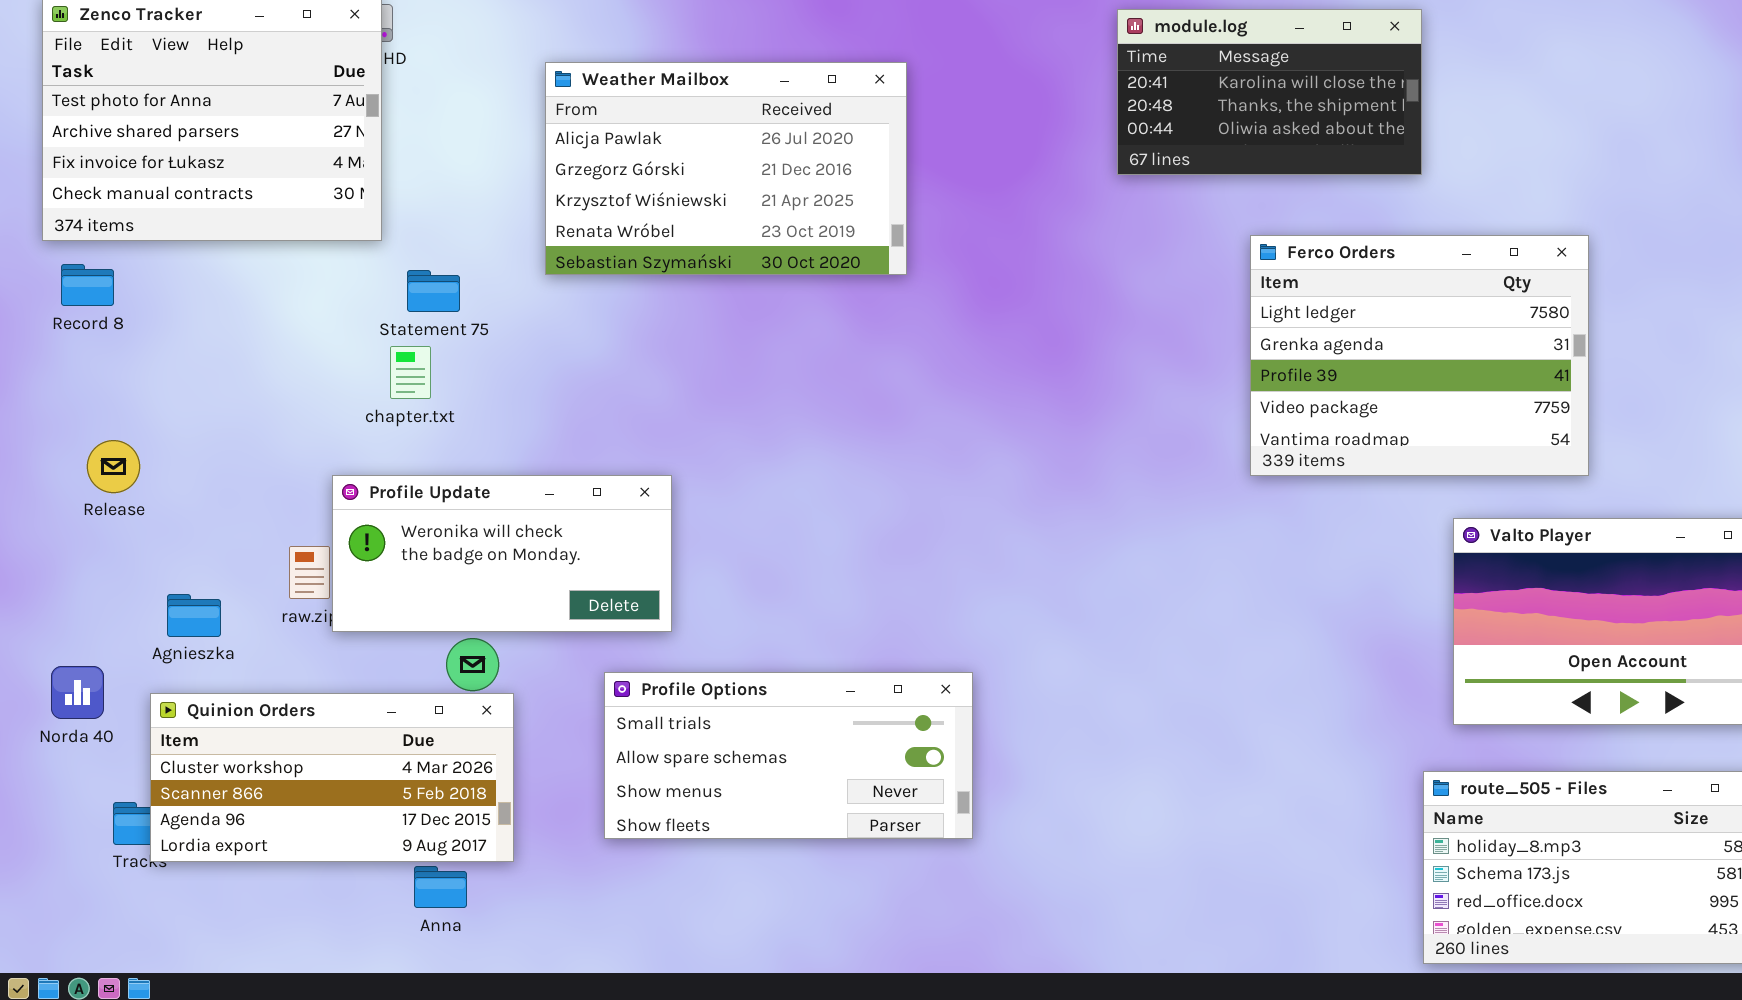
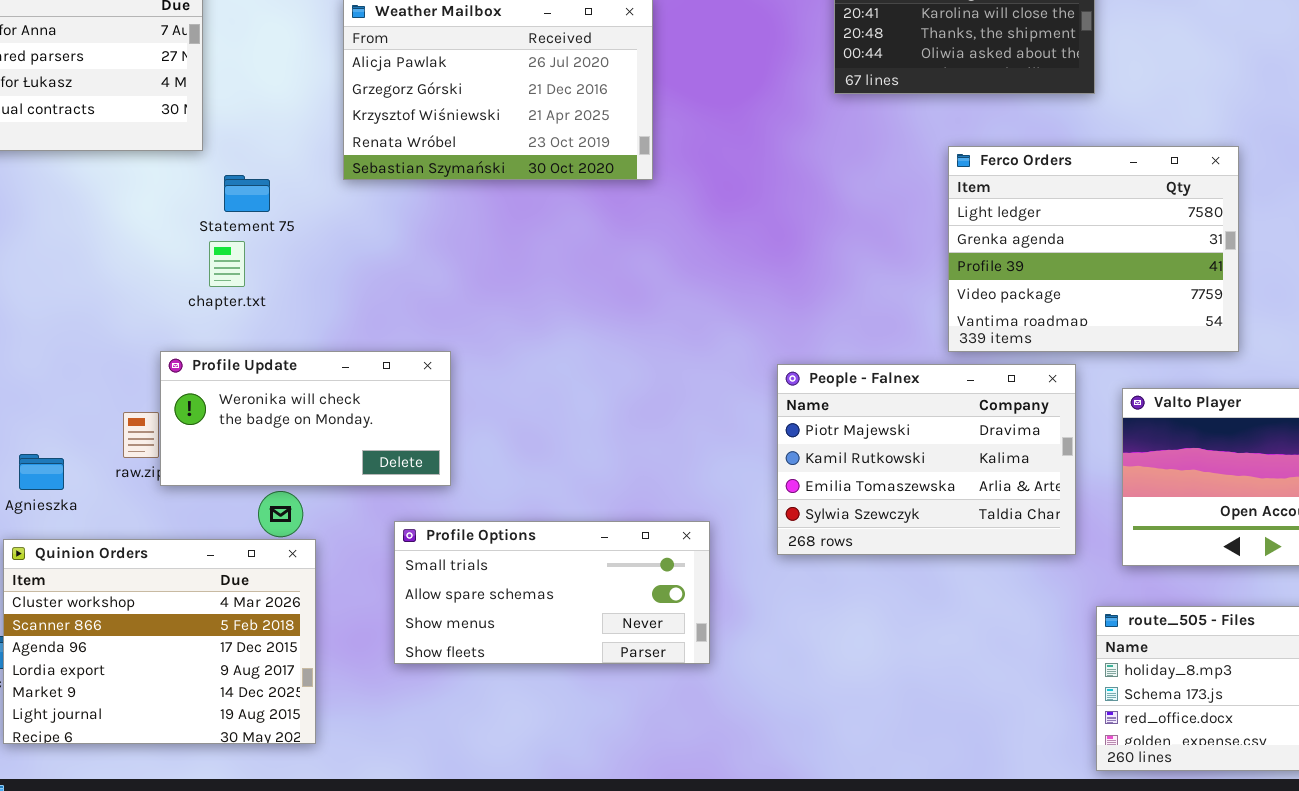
People - Falnex: none -> [777,364,1076,555], opened
Quinion Orders: [150,693,514,862] -> [3,539,316,744], resized

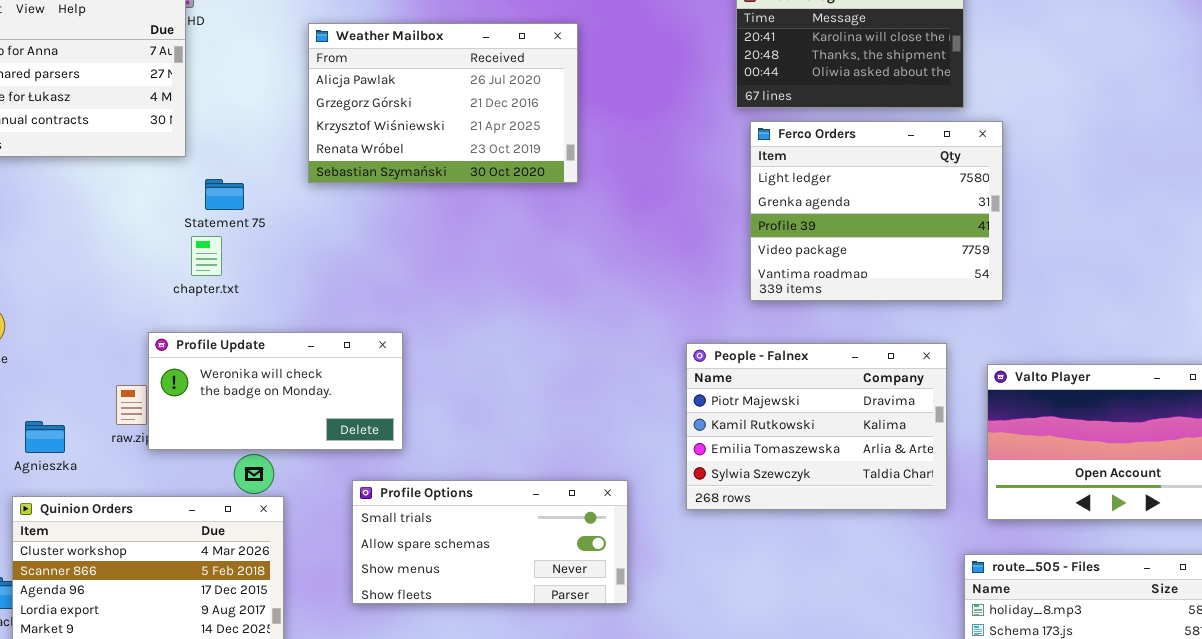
Ferco Orders: [948,146,1239,352] -> [750,121,1003,301], moved

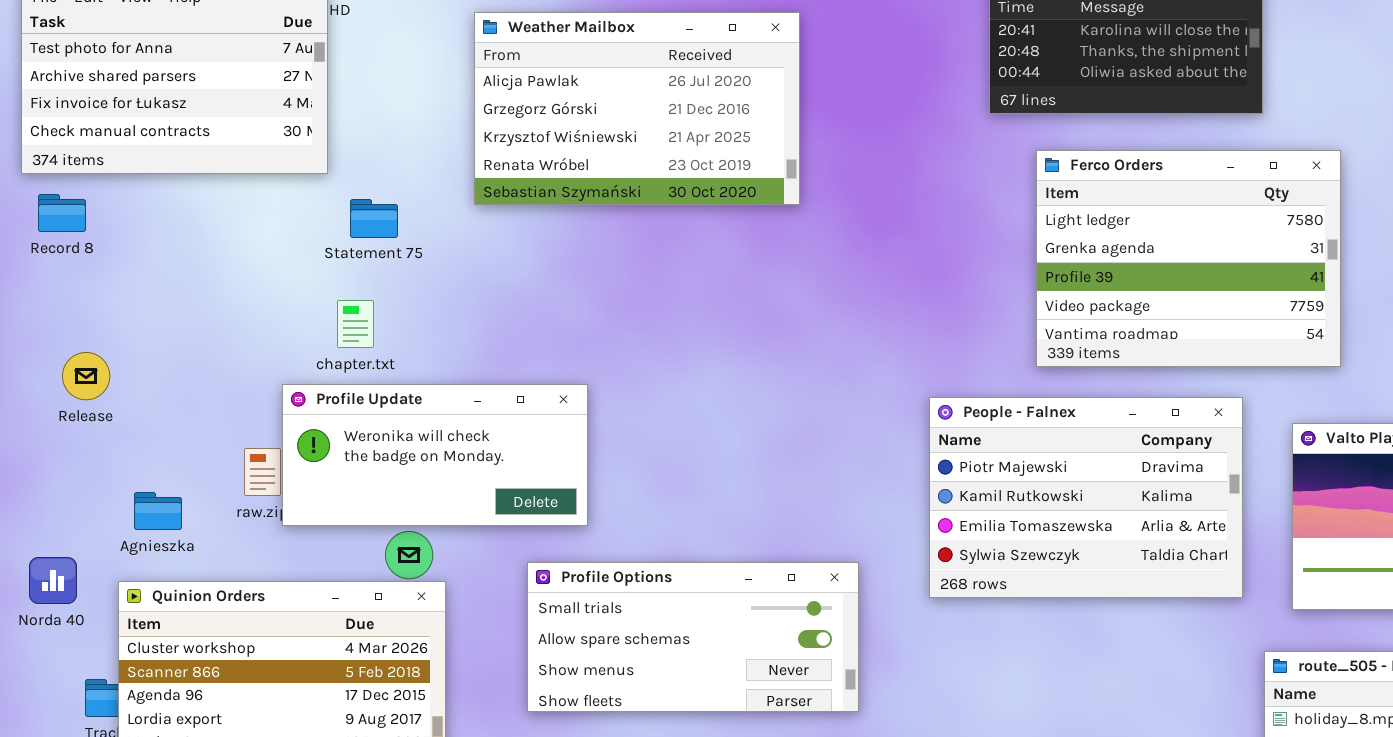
Ferco Orders: [750,121,1003,301] -> [1036,150,1341,367], moved
chapter.txt: [191,236,222,276] -> [337,300,374,348], moved

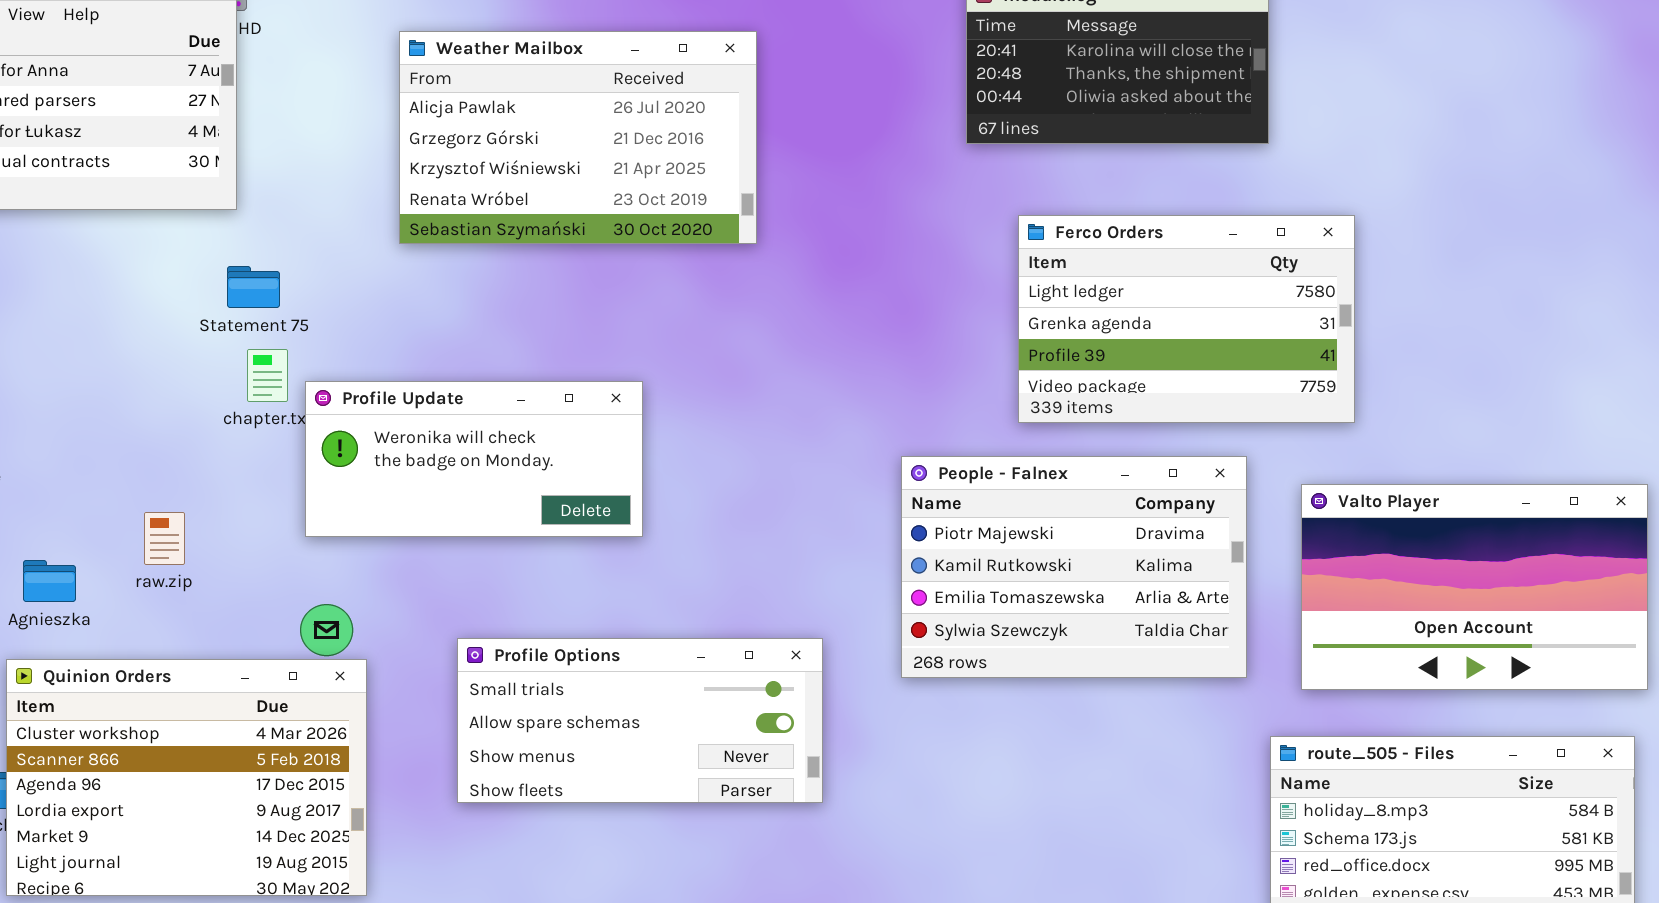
Ferco Orders: [1036,150,1341,367] -> [1018,215,1355,423], resized
Statement 75: [350,199,398,238] -> [227,266,280,308], moved
Profile Update: [282,384,588,526] -> [305,381,643,537], moved

